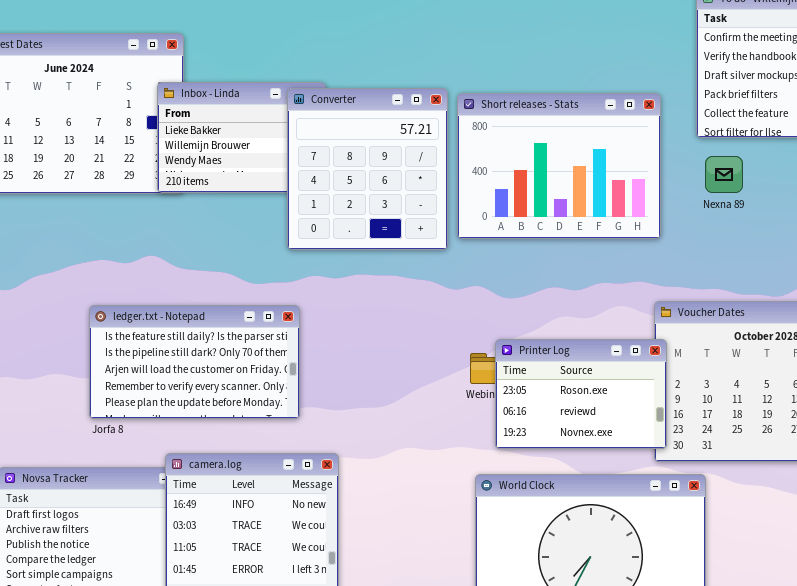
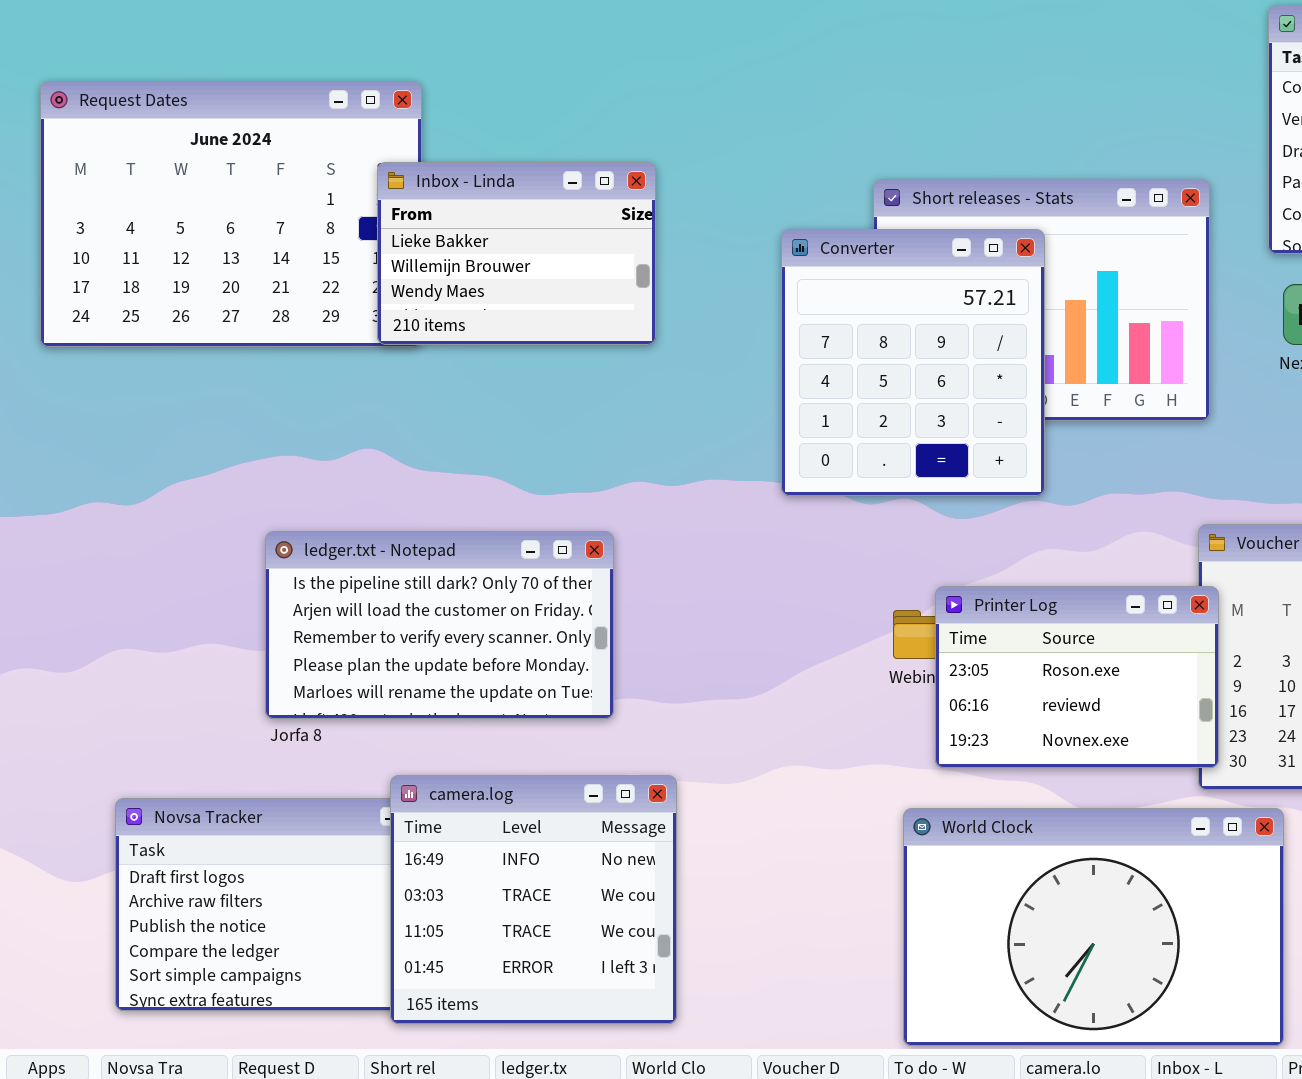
Converter: [287,88,448,250] -> [781,229,1045,496], moved
ledger.txt - Notepad: [89,305,300,419] -> [265,531,614,719], scrolled down 1 row

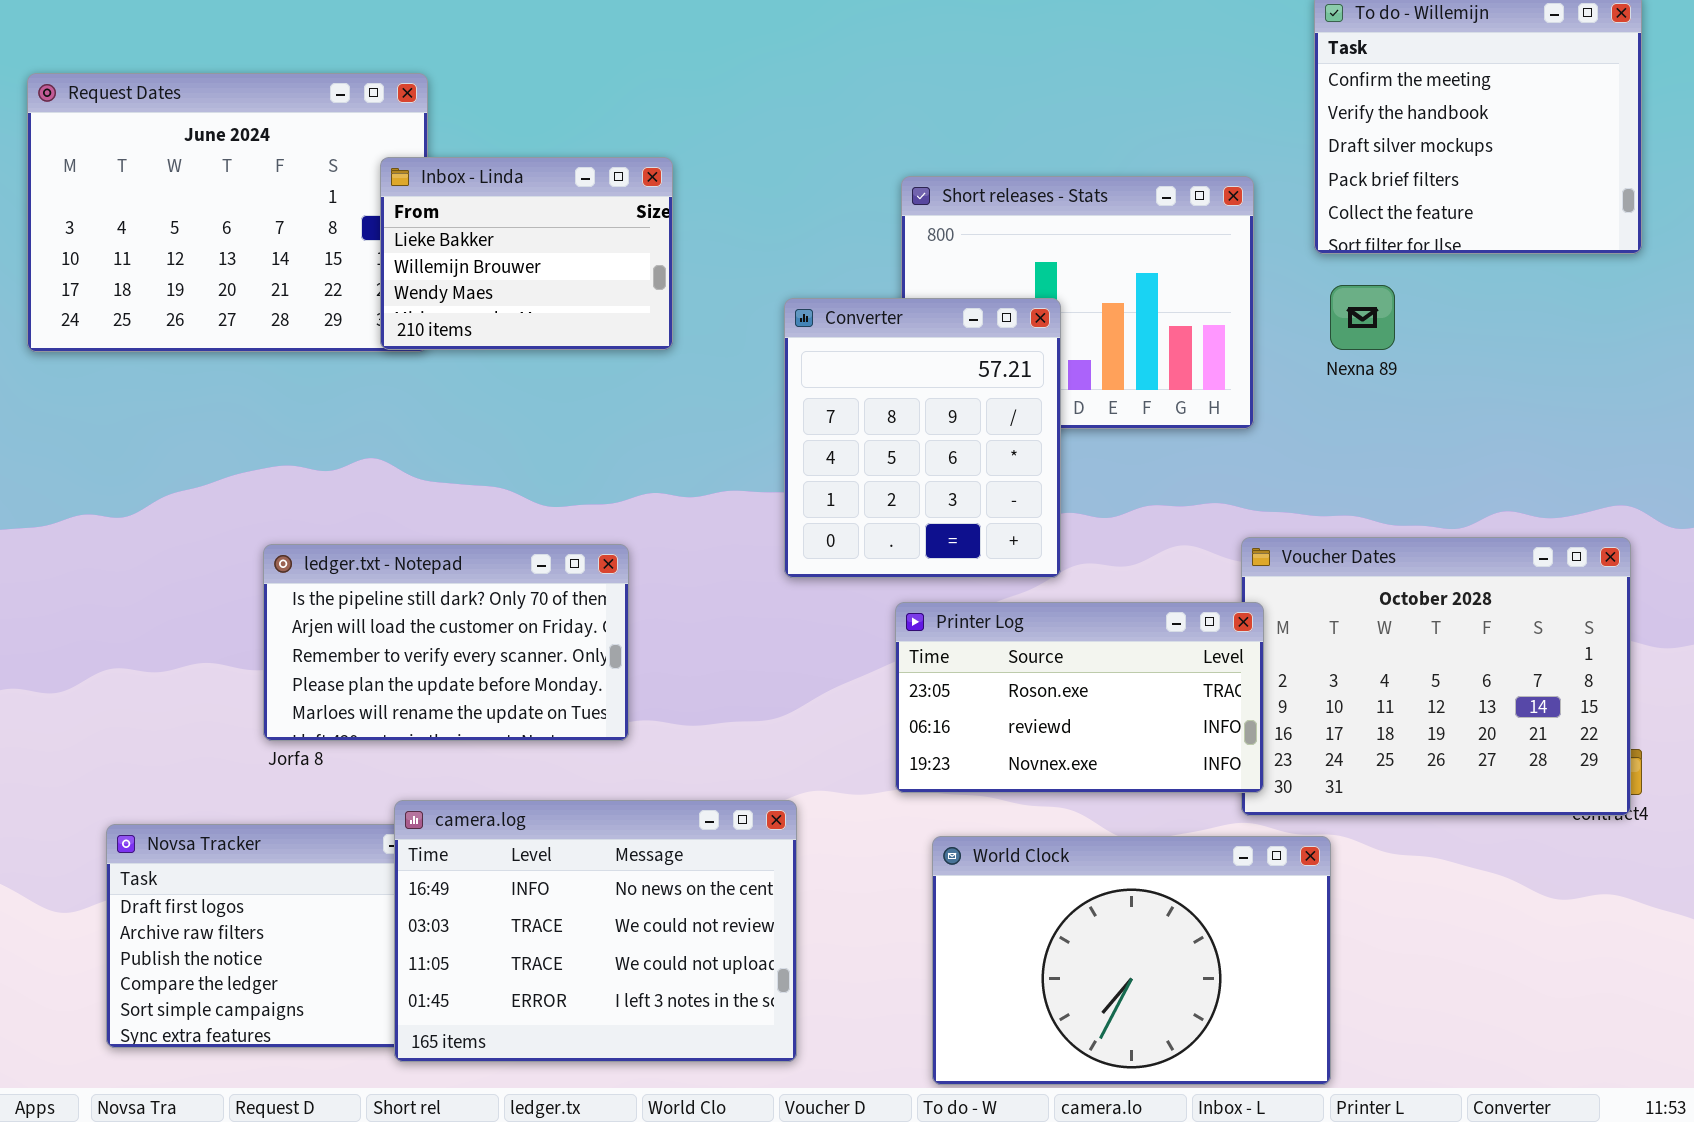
Converter: [781,229,1045,496] -> [784,298,1061,578], moved
Printer Log: [935,586,1219,768] -> [895,602,1264,793], resized
camera.log: [390,775,677,1024] -> [394,800,797,1062], resized

